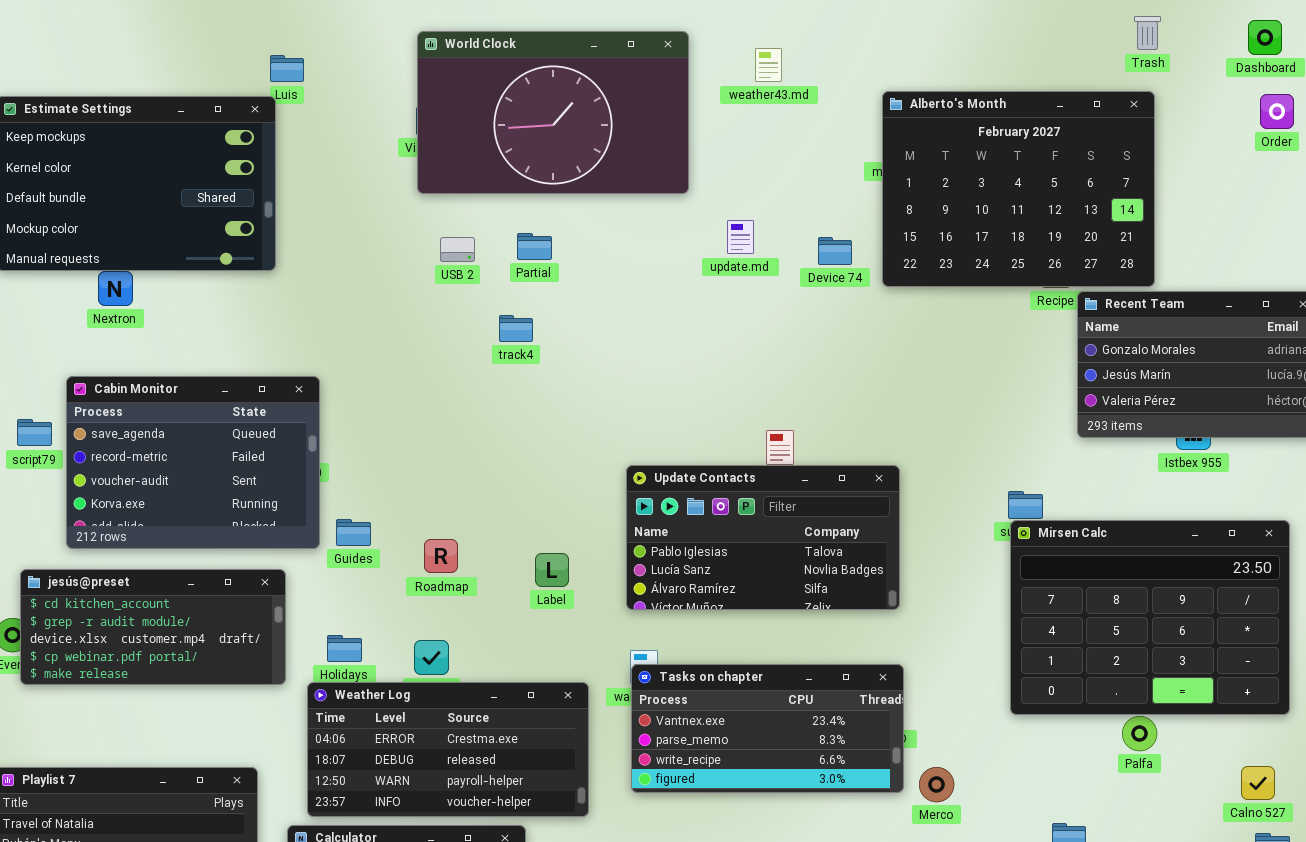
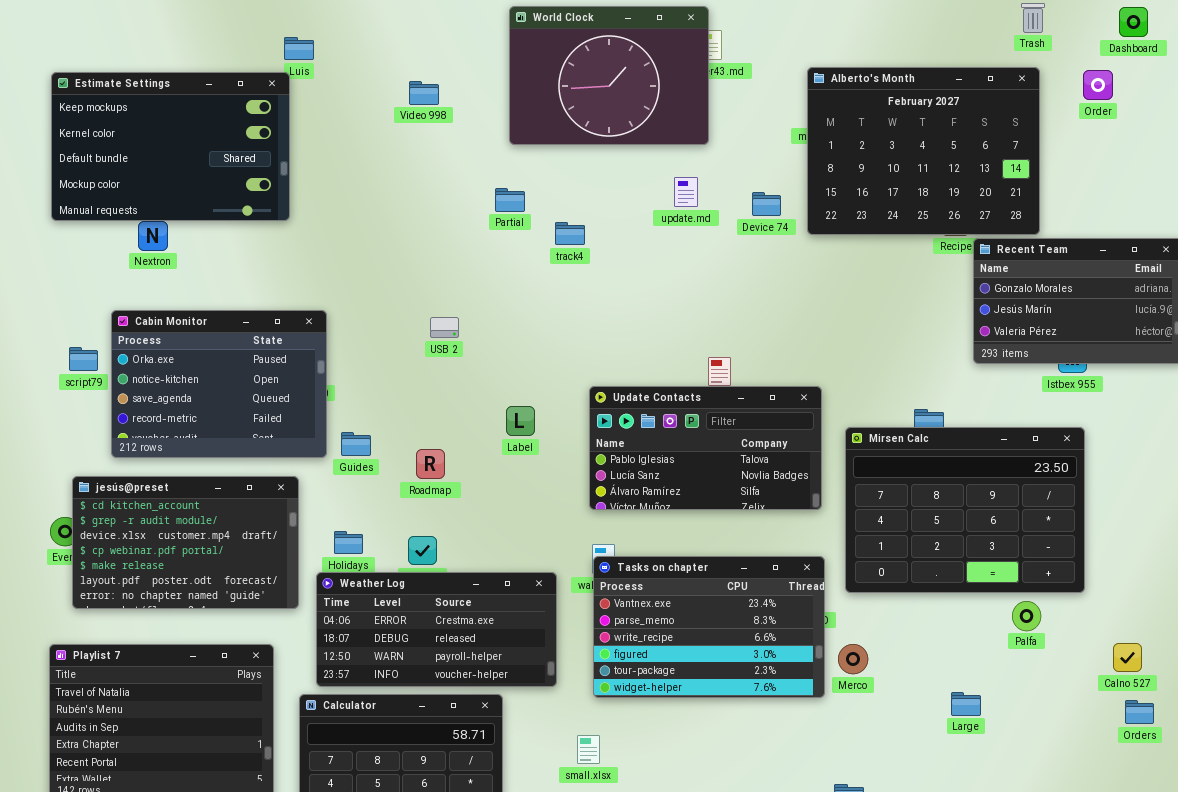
World Clock: [417,31,689,194] -> [509,6,709,145], moved, resized
Order: [1260,94,1294,129] -> [1083,70,1113,100], moved
USB 2: [440,237,475,262] -> [430,317,459,338], moved
track4: [499,315,533,342] -> [555,222,585,245], moved
Cabin Monitor: [66,376,320,549] -> [111,310,327,458], scrolled up 2 rows
Mirsen Calc: [1010,520,1290,715] -> [845,427,1085,593], moved
Label: [535,553,569,587] -> [506,406,535,436], moved
jesús@preset: [20,569,286,685] -> [72,476,299,609], resized
Tasks on chapter: [631,664,904,793] -> [593,556,825,698], resized

